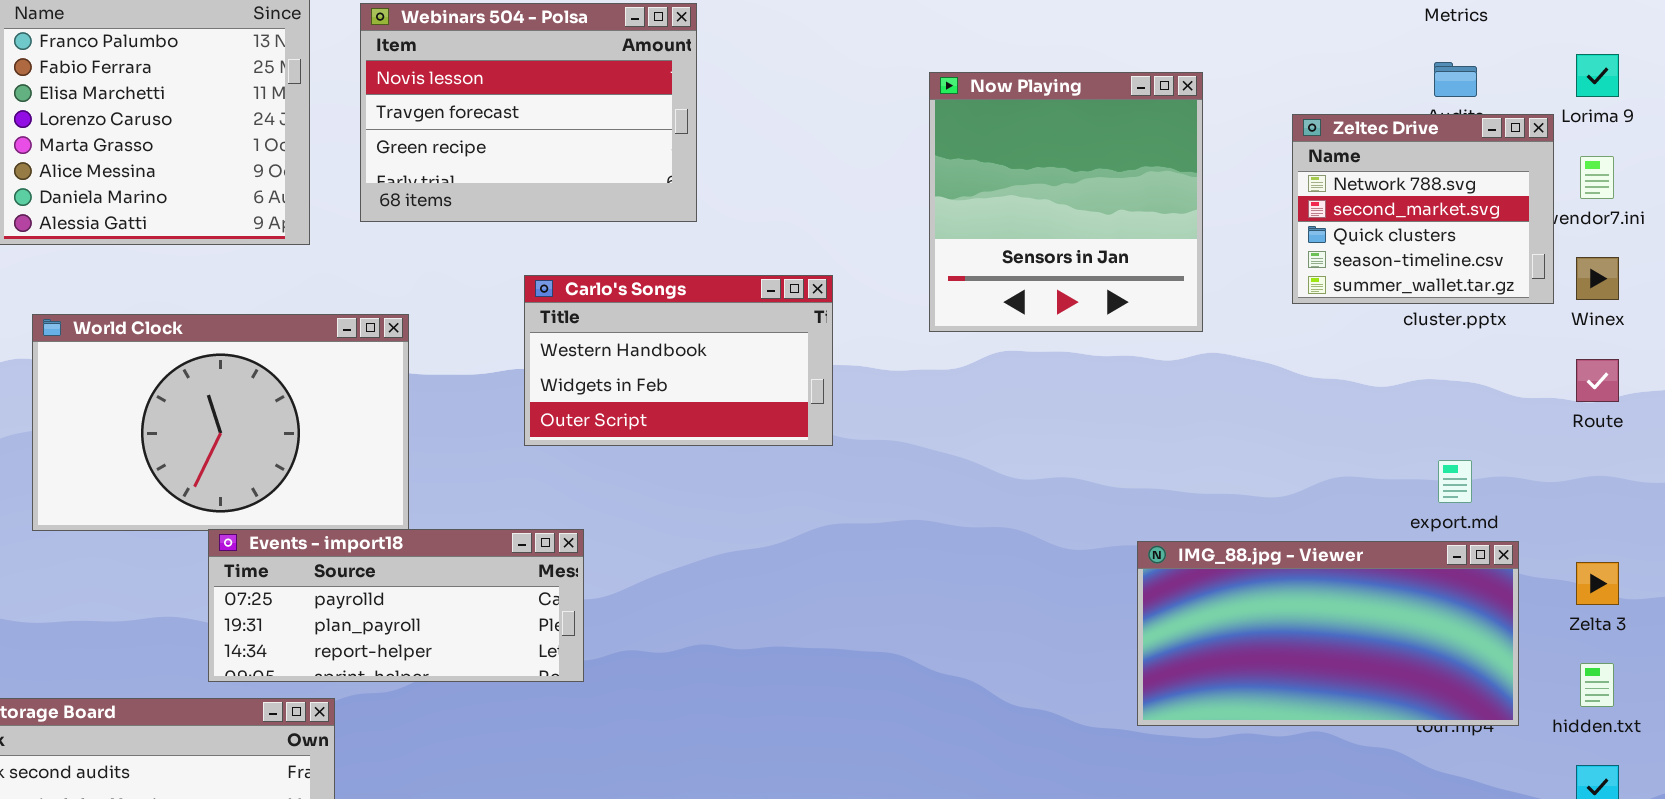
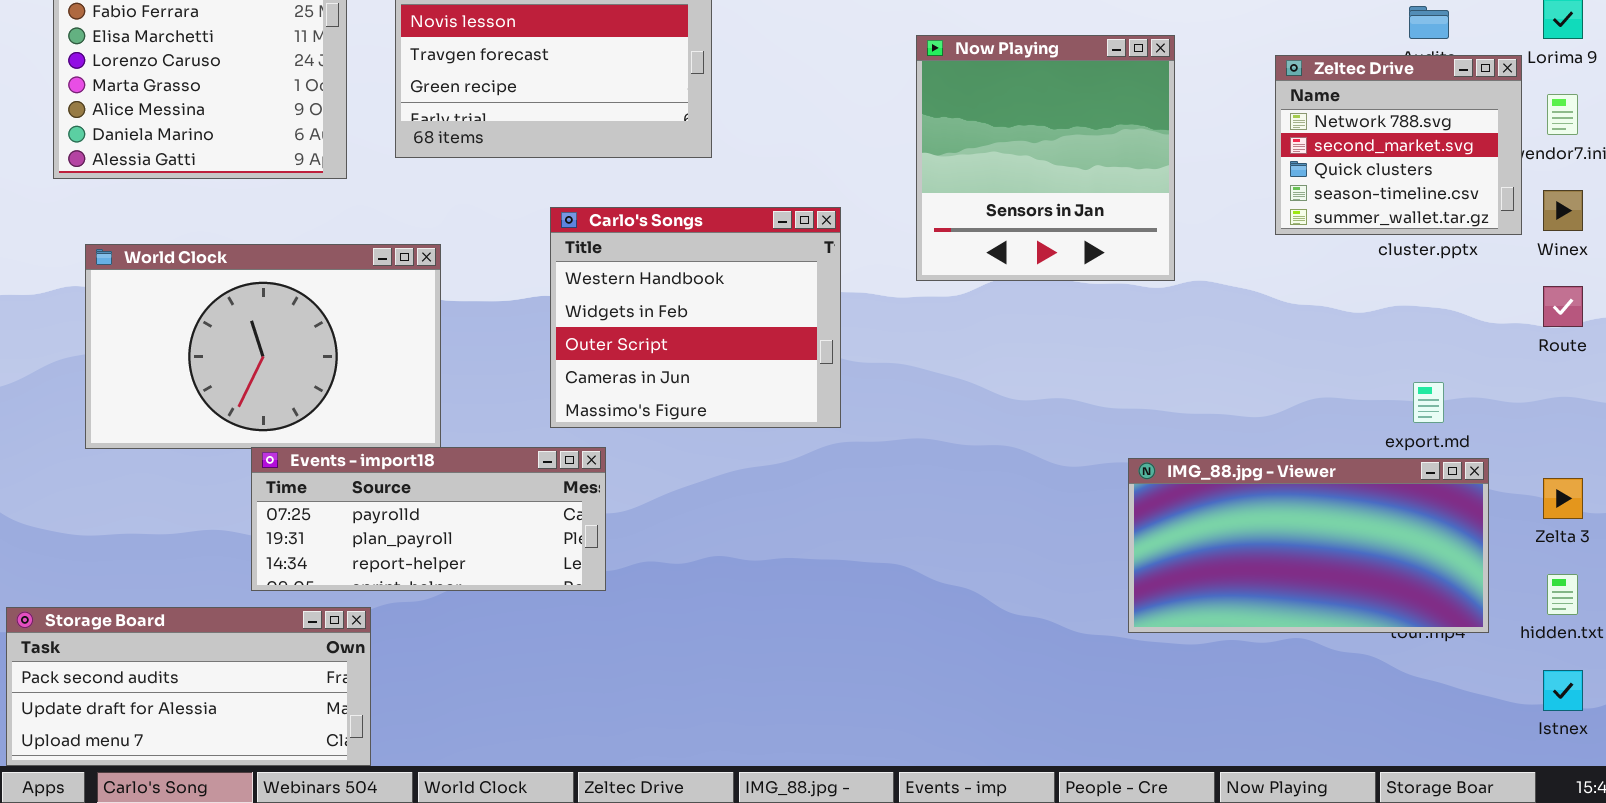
Now Playing: [929,72,1203,332] -> [916,35,1175,281], moved
Carlo's Songs: [524,275,833,446] -> [550,207,841,428], resized

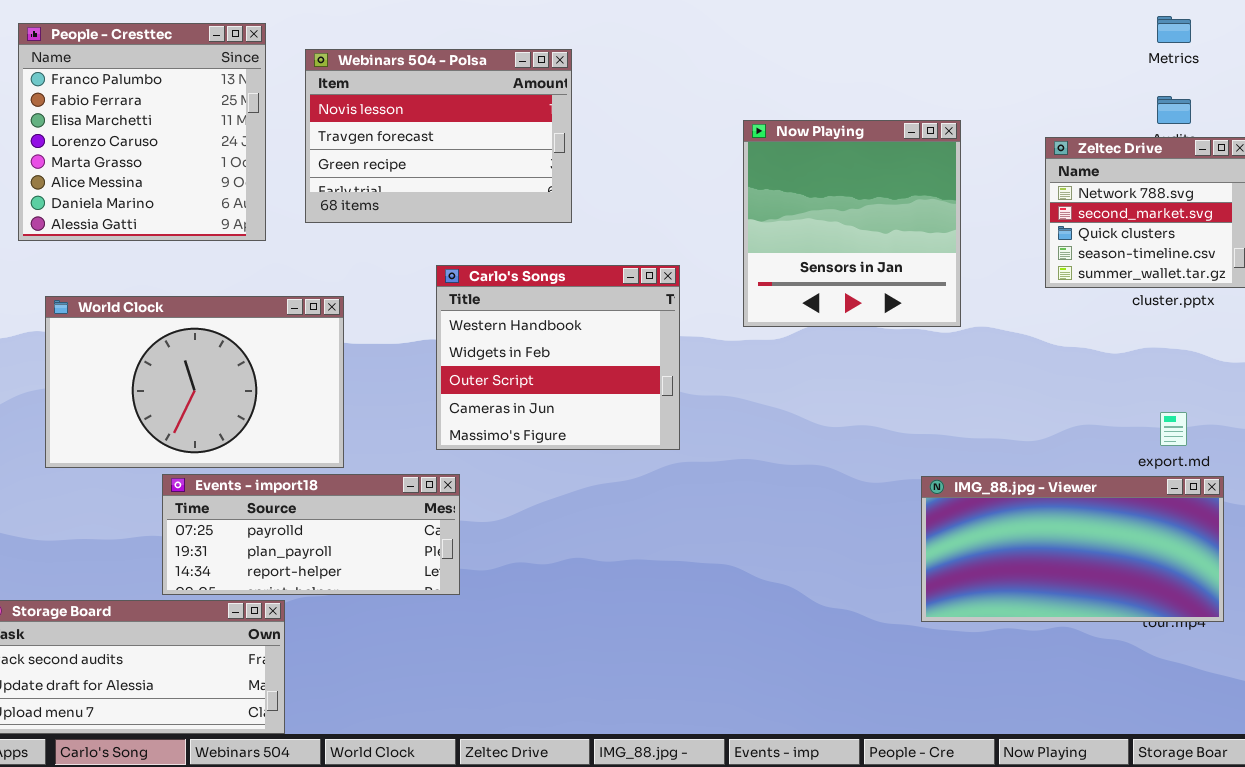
Events - import18: [251,447,606,591] -> [162,474,460,595], moved

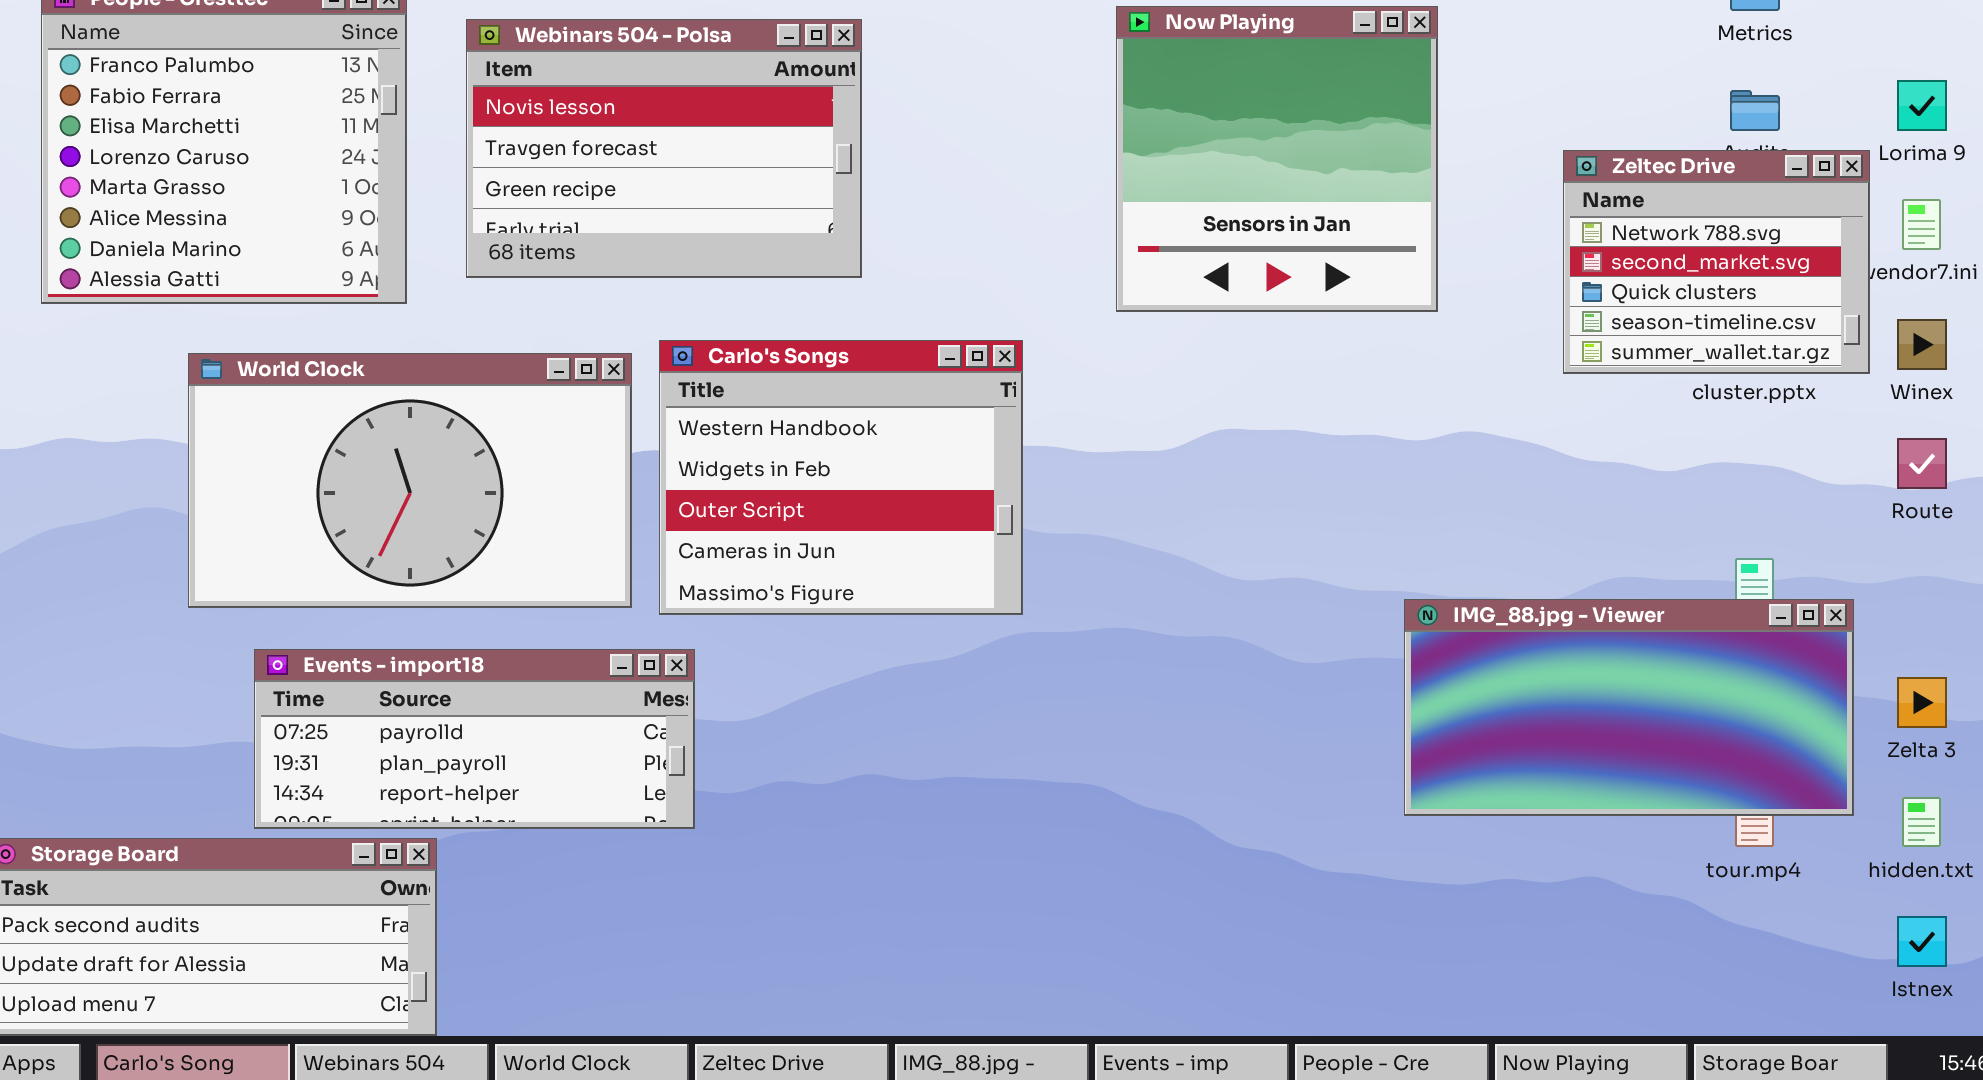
Now Playing: [743,120,961,327] -> [1116,6,1438,312], moved
World Clock: [45,296,344,468] -> [188,353,632,608], moved
IMG_88.jpg - Viewer: [921,476,1224,622] -> [1404,599,1854,816], moved

